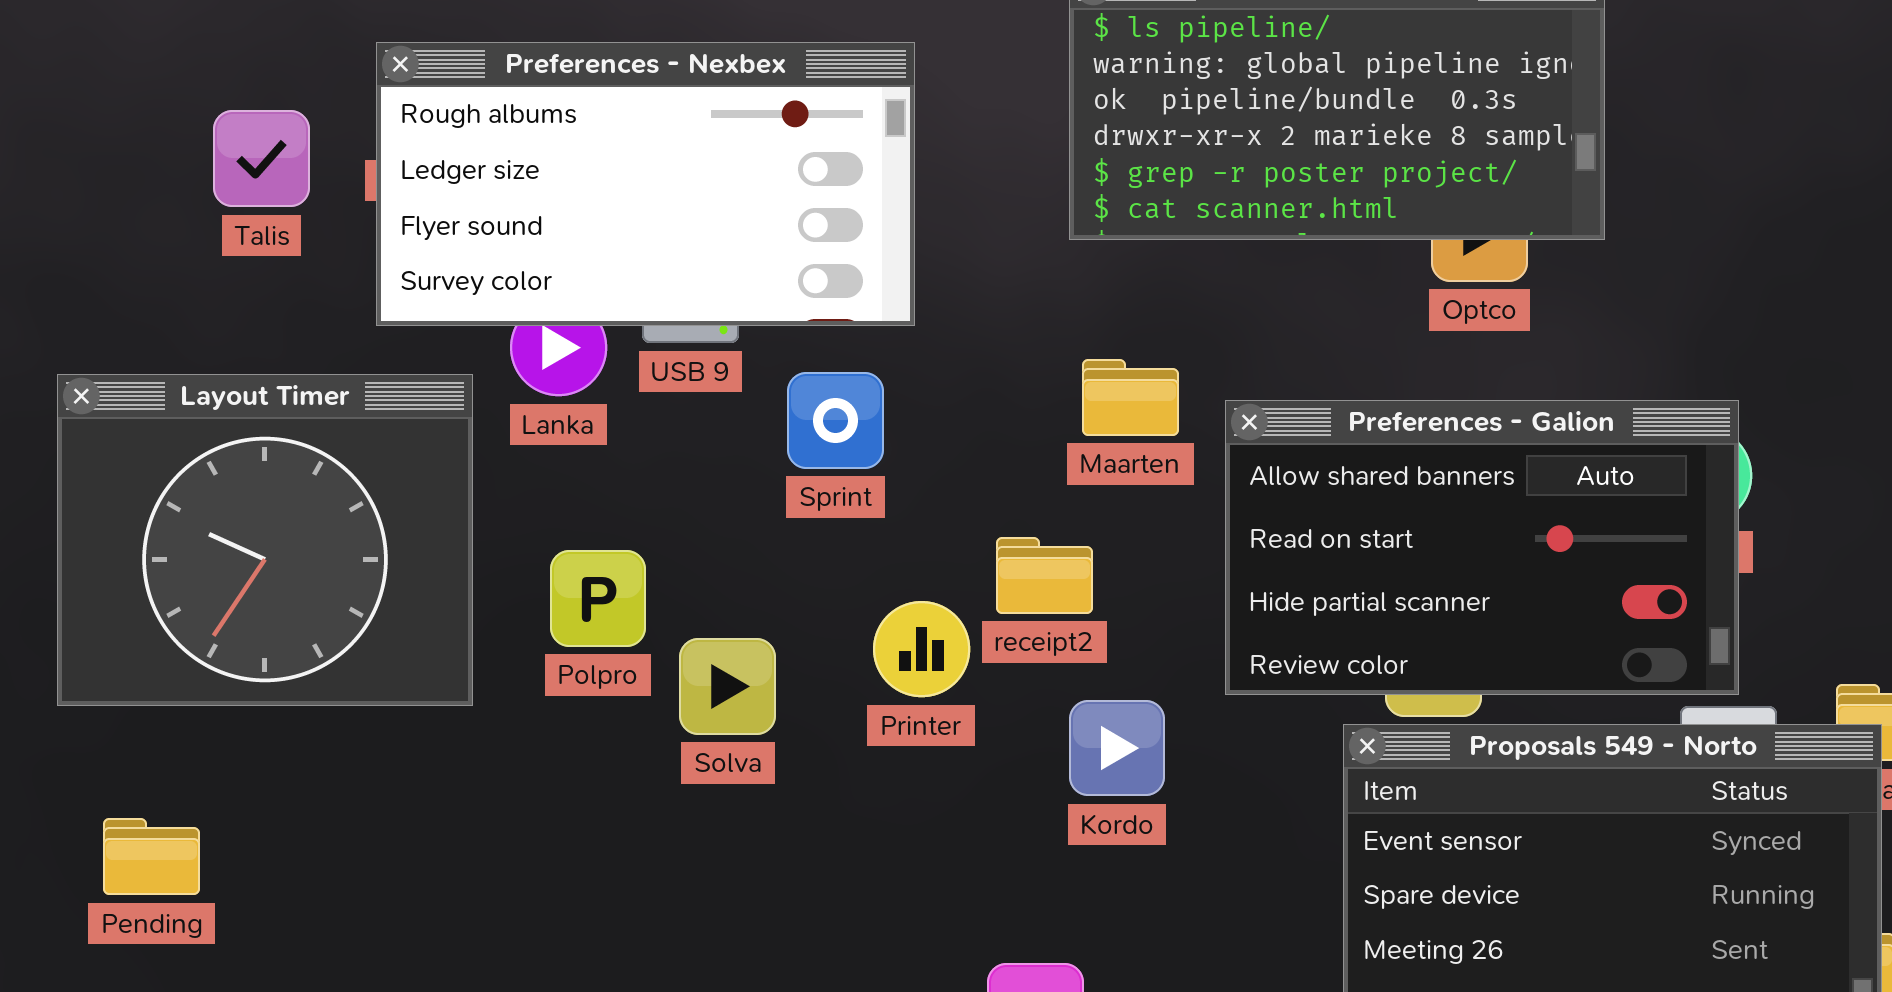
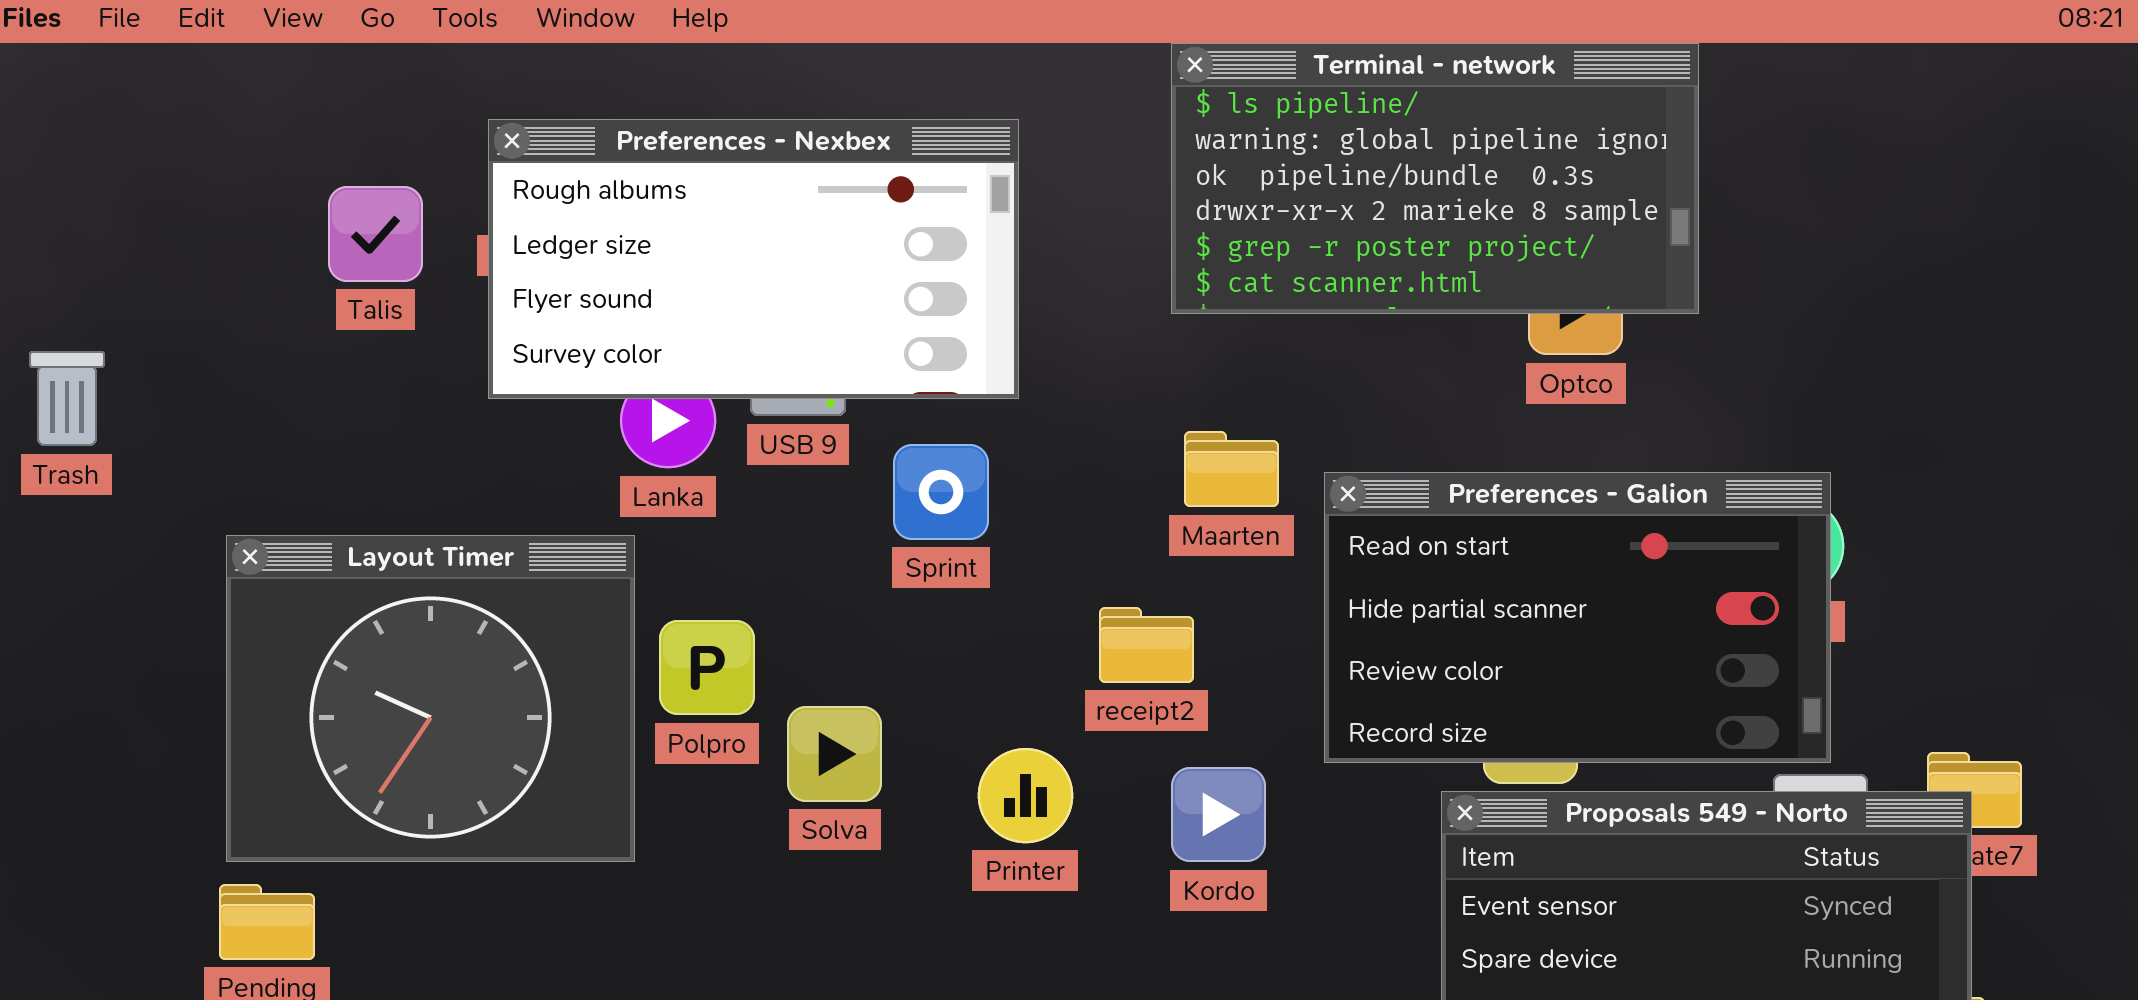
Layout Timer: [57,374,473,706] -> [226,535,635,862], moved
Preferences - Galion: [1225,400,1739,695] -> [1324,472,1831,763], scrolled down 1 row
Printer: [873,601,970,697] -> [978,748,1073,843], moved

